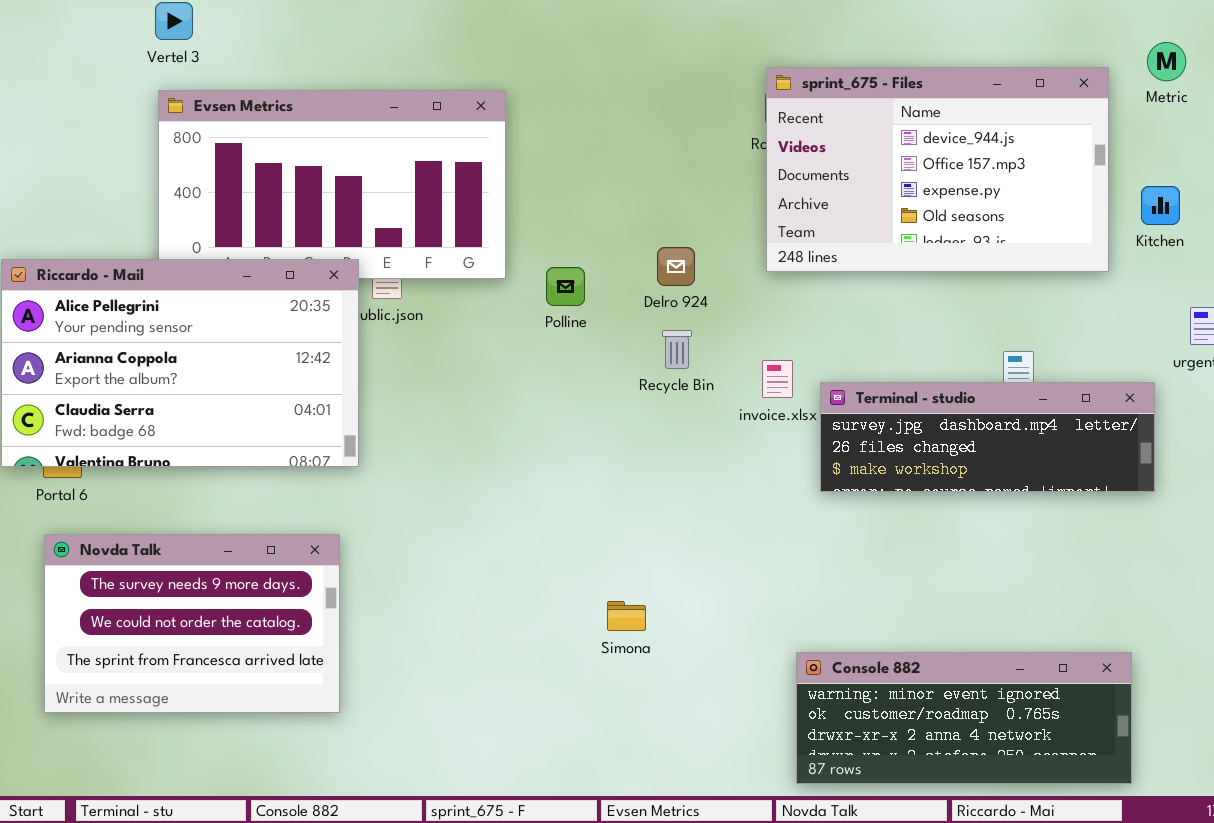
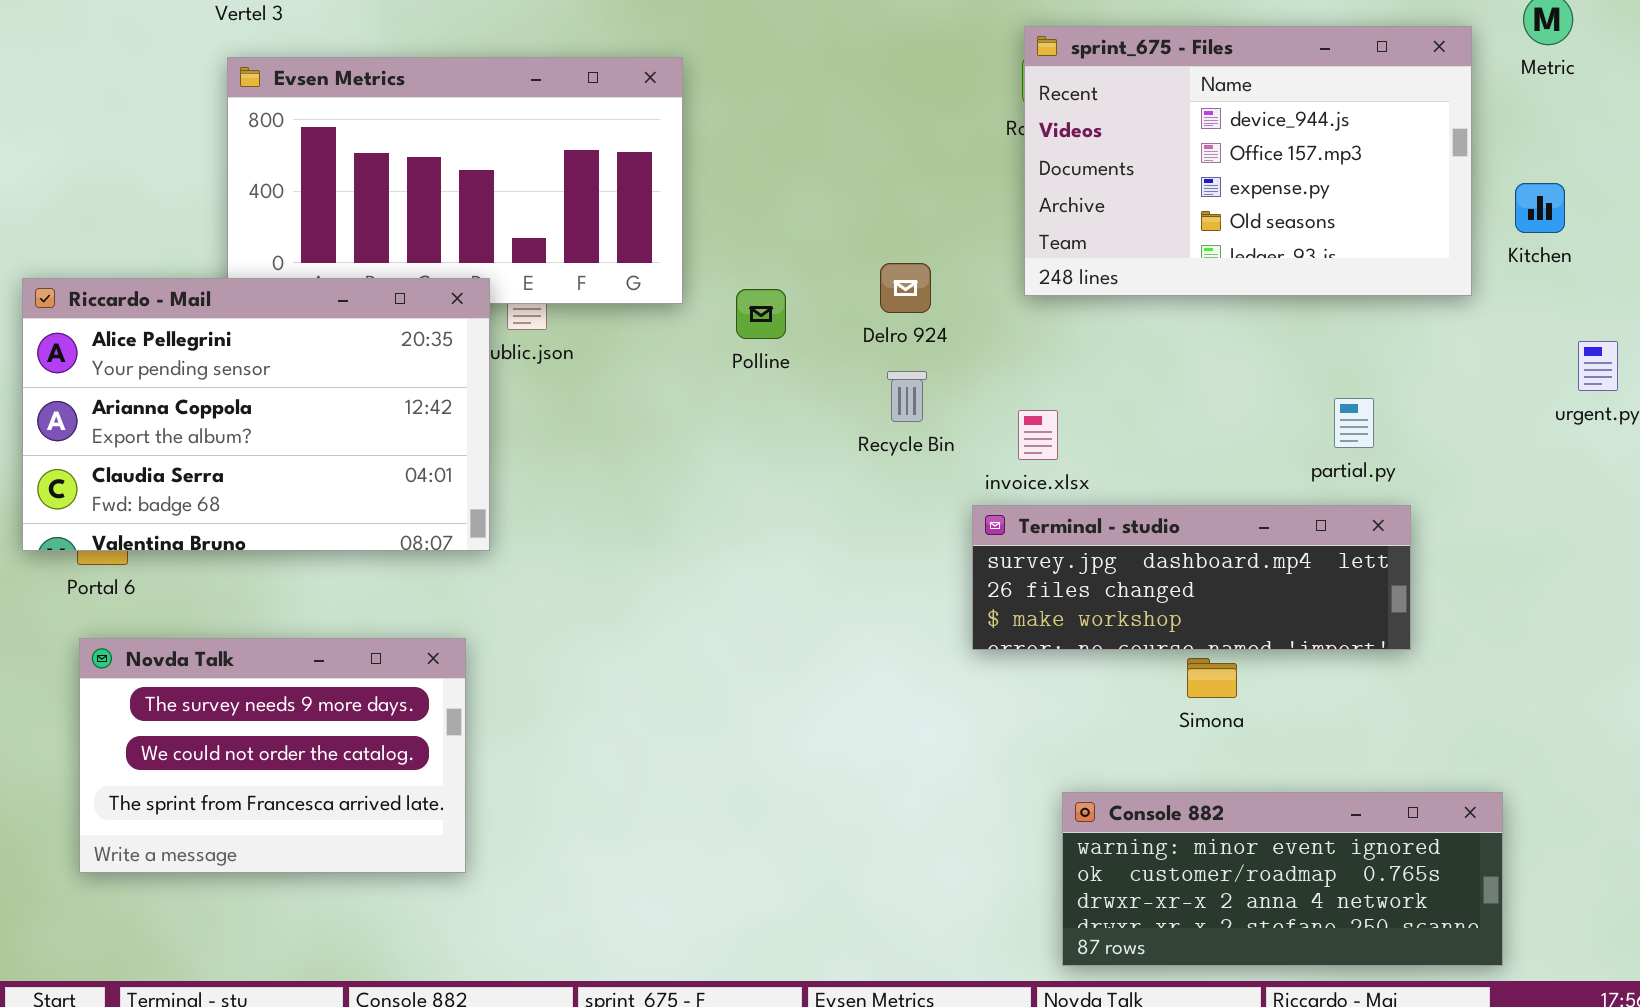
Terminal - studio: [820,382,1155,492] -> [972,505,1411,650], moved
Simona: [607,601,646,631] -> [1187,658,1237,698], moved

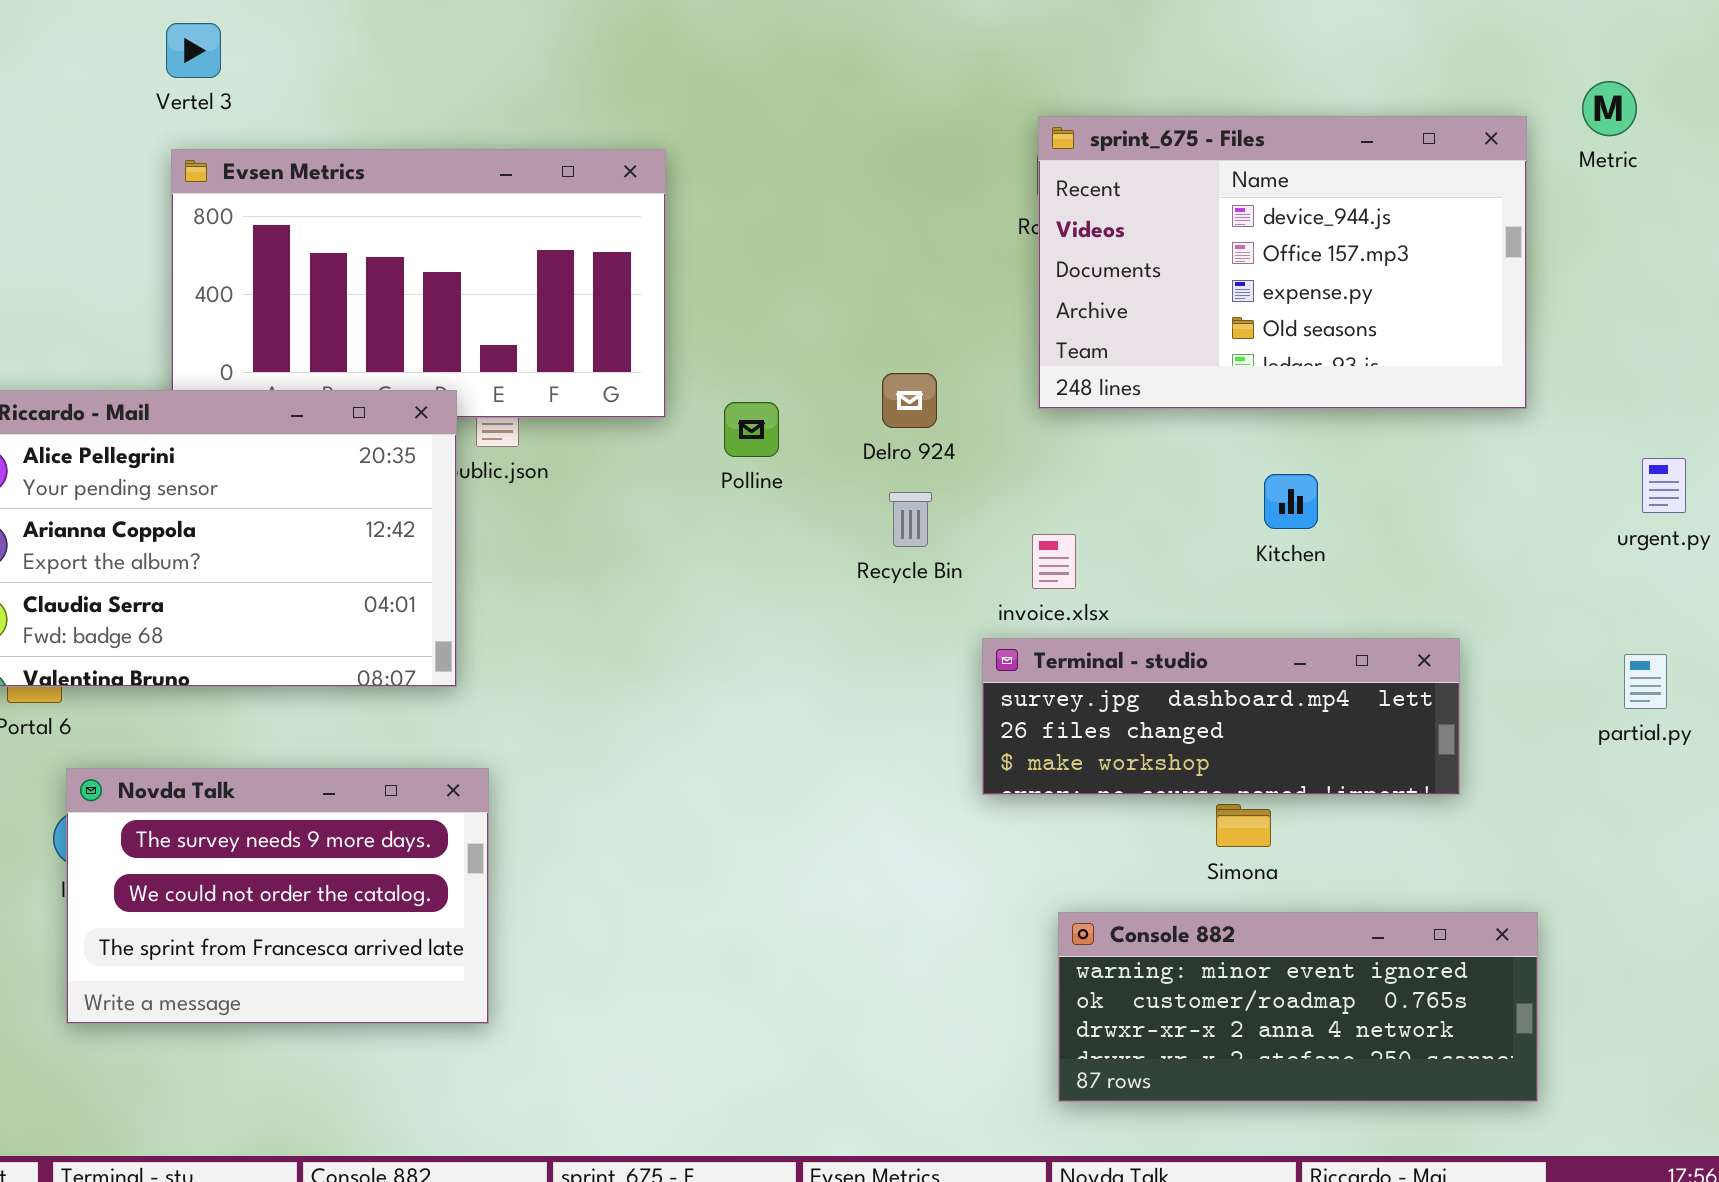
Kitchen: [1515,183,1565,233] -> [1264,474,1318,529], moved
partial.py: [1334,398,1374,448] -> [1624,654,1667,709], moved
Novda Talk: [79,638,466,873] -> [66,768,489,1024], moved
Console 882: [1062,792,1503,966] -> [1058,912,1538,1102], moved

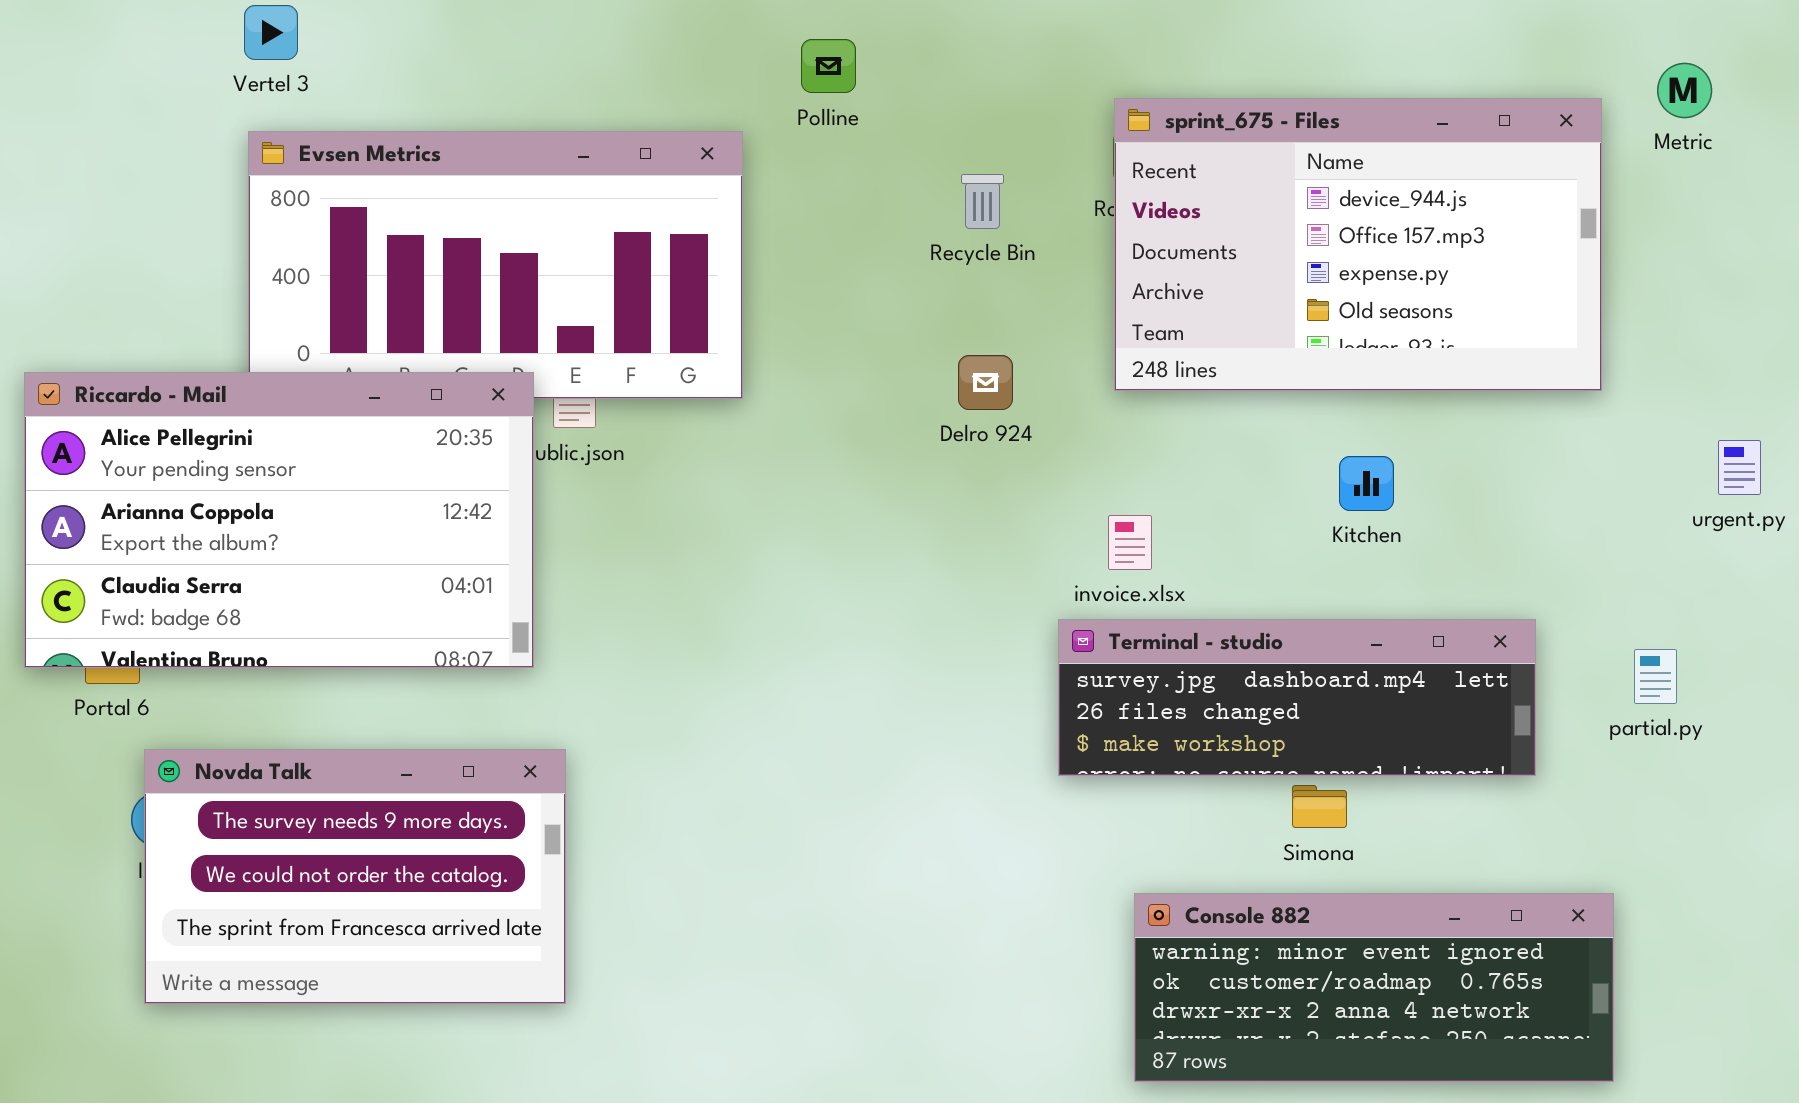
Polline: [724,402,779,457] -> [801,39,856,93], moved
Recycle Bin: [889,492,932,547] -> [961,174,1004,229], moved
partial.py: [1624,654,1667,709] -> [1634,649,1677,704], moved

